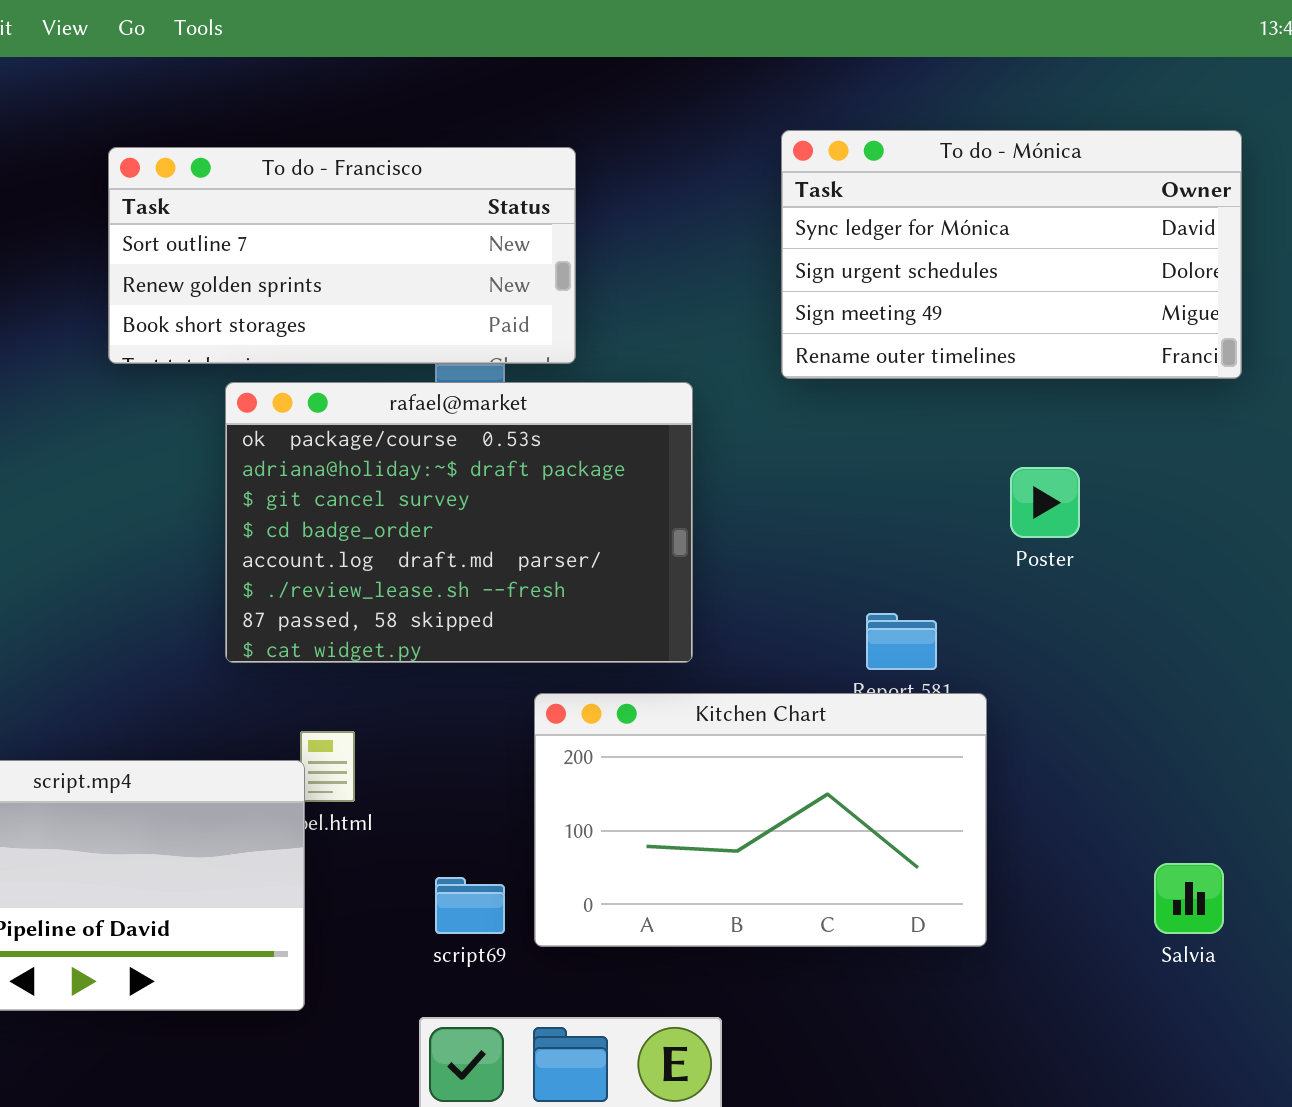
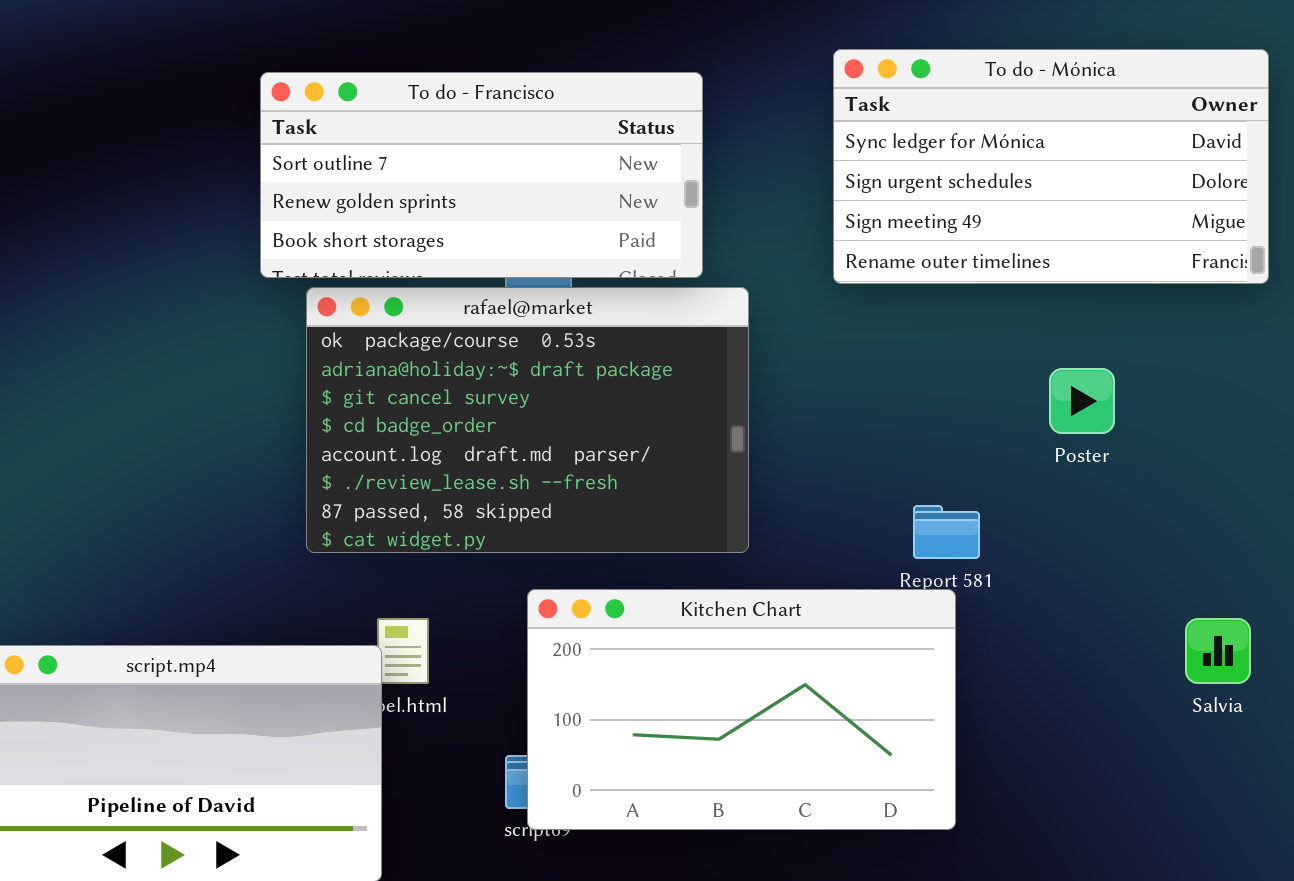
To do - Francisco: [108,147,576,364] -> [260,72,703,278], moved
Kitchen Chart: [534,693,987,947] -> [527,589,956,830], moved
Salvia: [1154,863,1224,934] -> [1185,618,1251,684], moved

